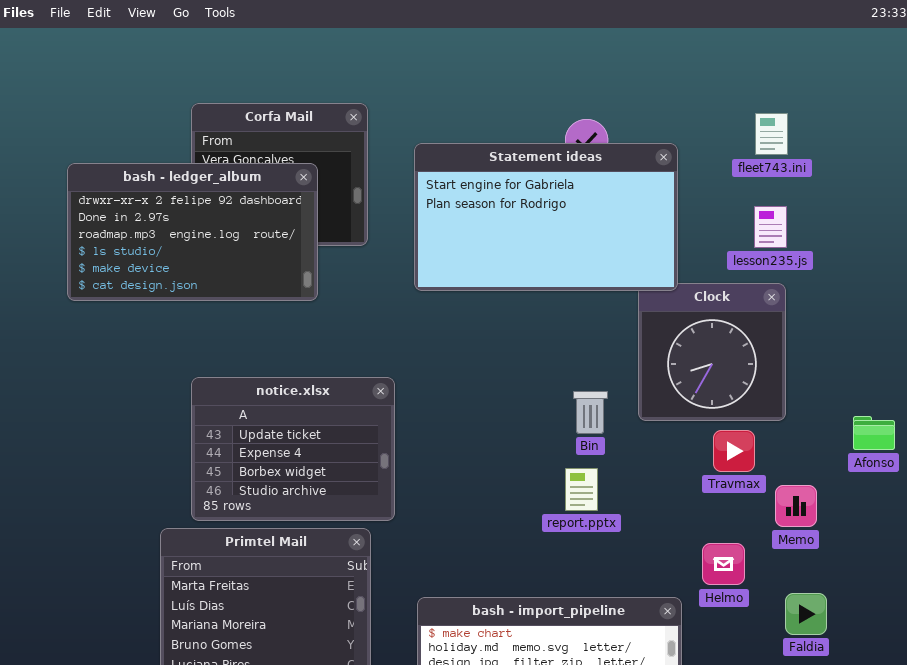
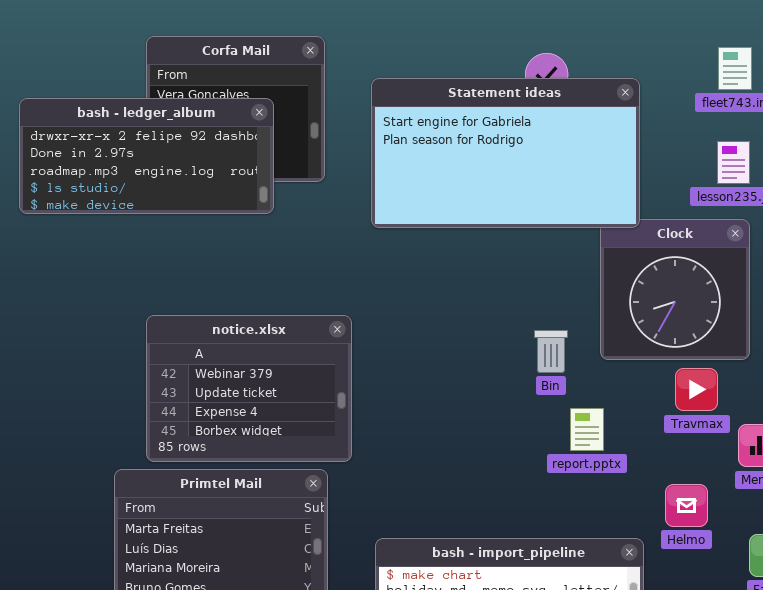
bash - ledger_album: [67,163,318,301] -> [19,98,274,214], resized
notice.xlsx: [191,377,395,521] -> [146,315,352,462], scrolled up 1 row
report.pptx: [565,468,598,511] -> [570,408,604,451], moved

